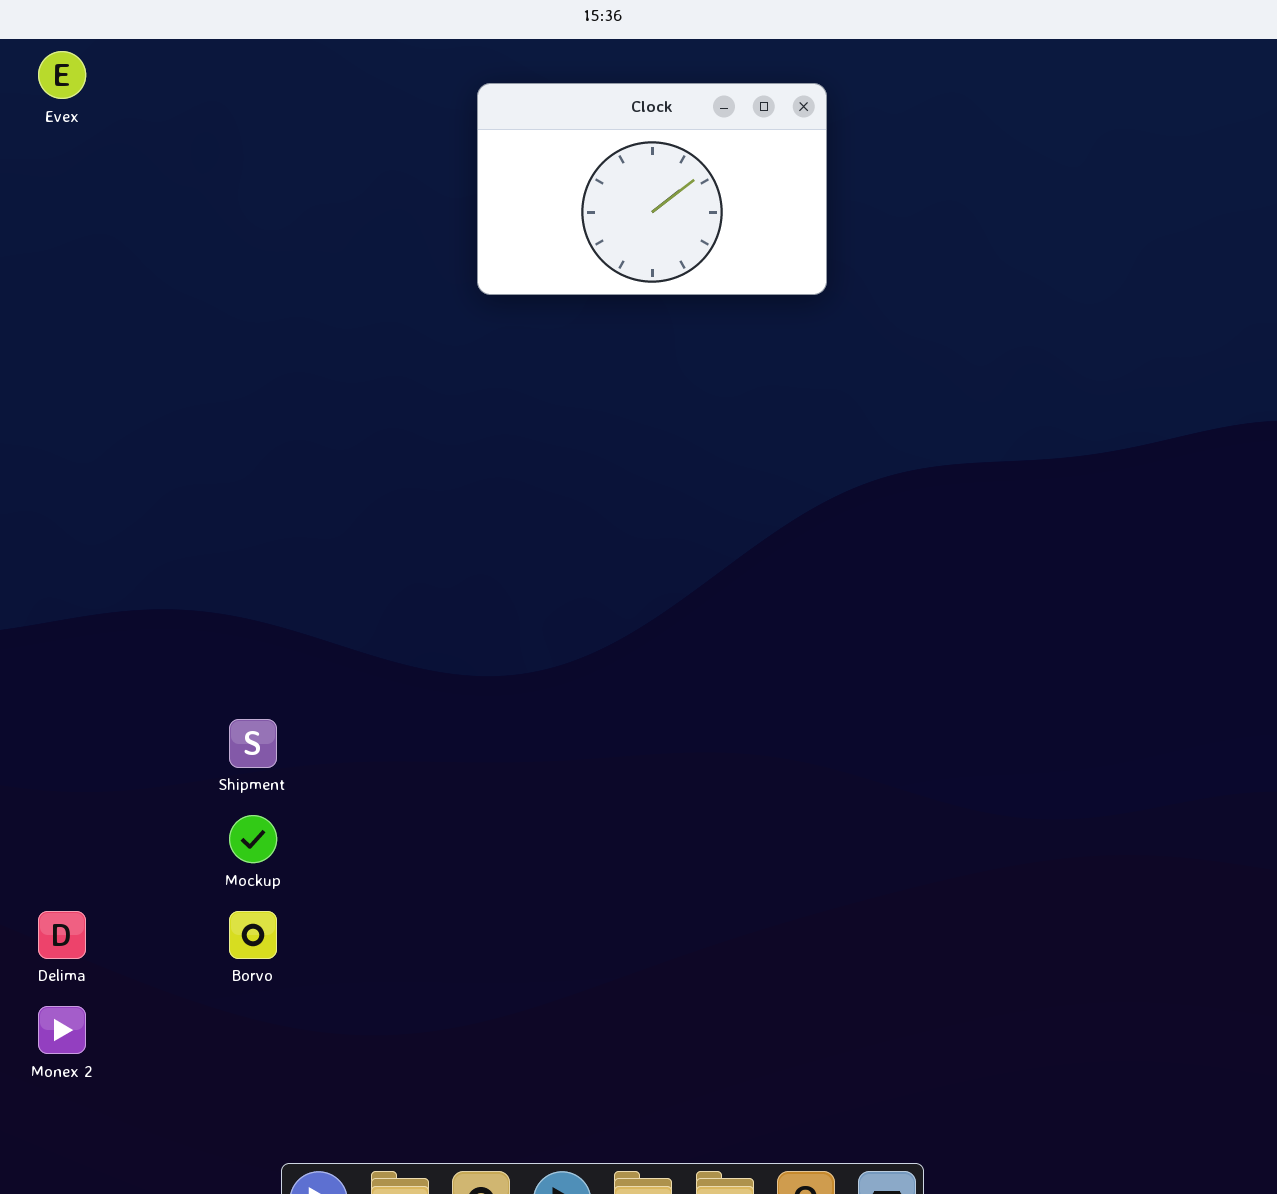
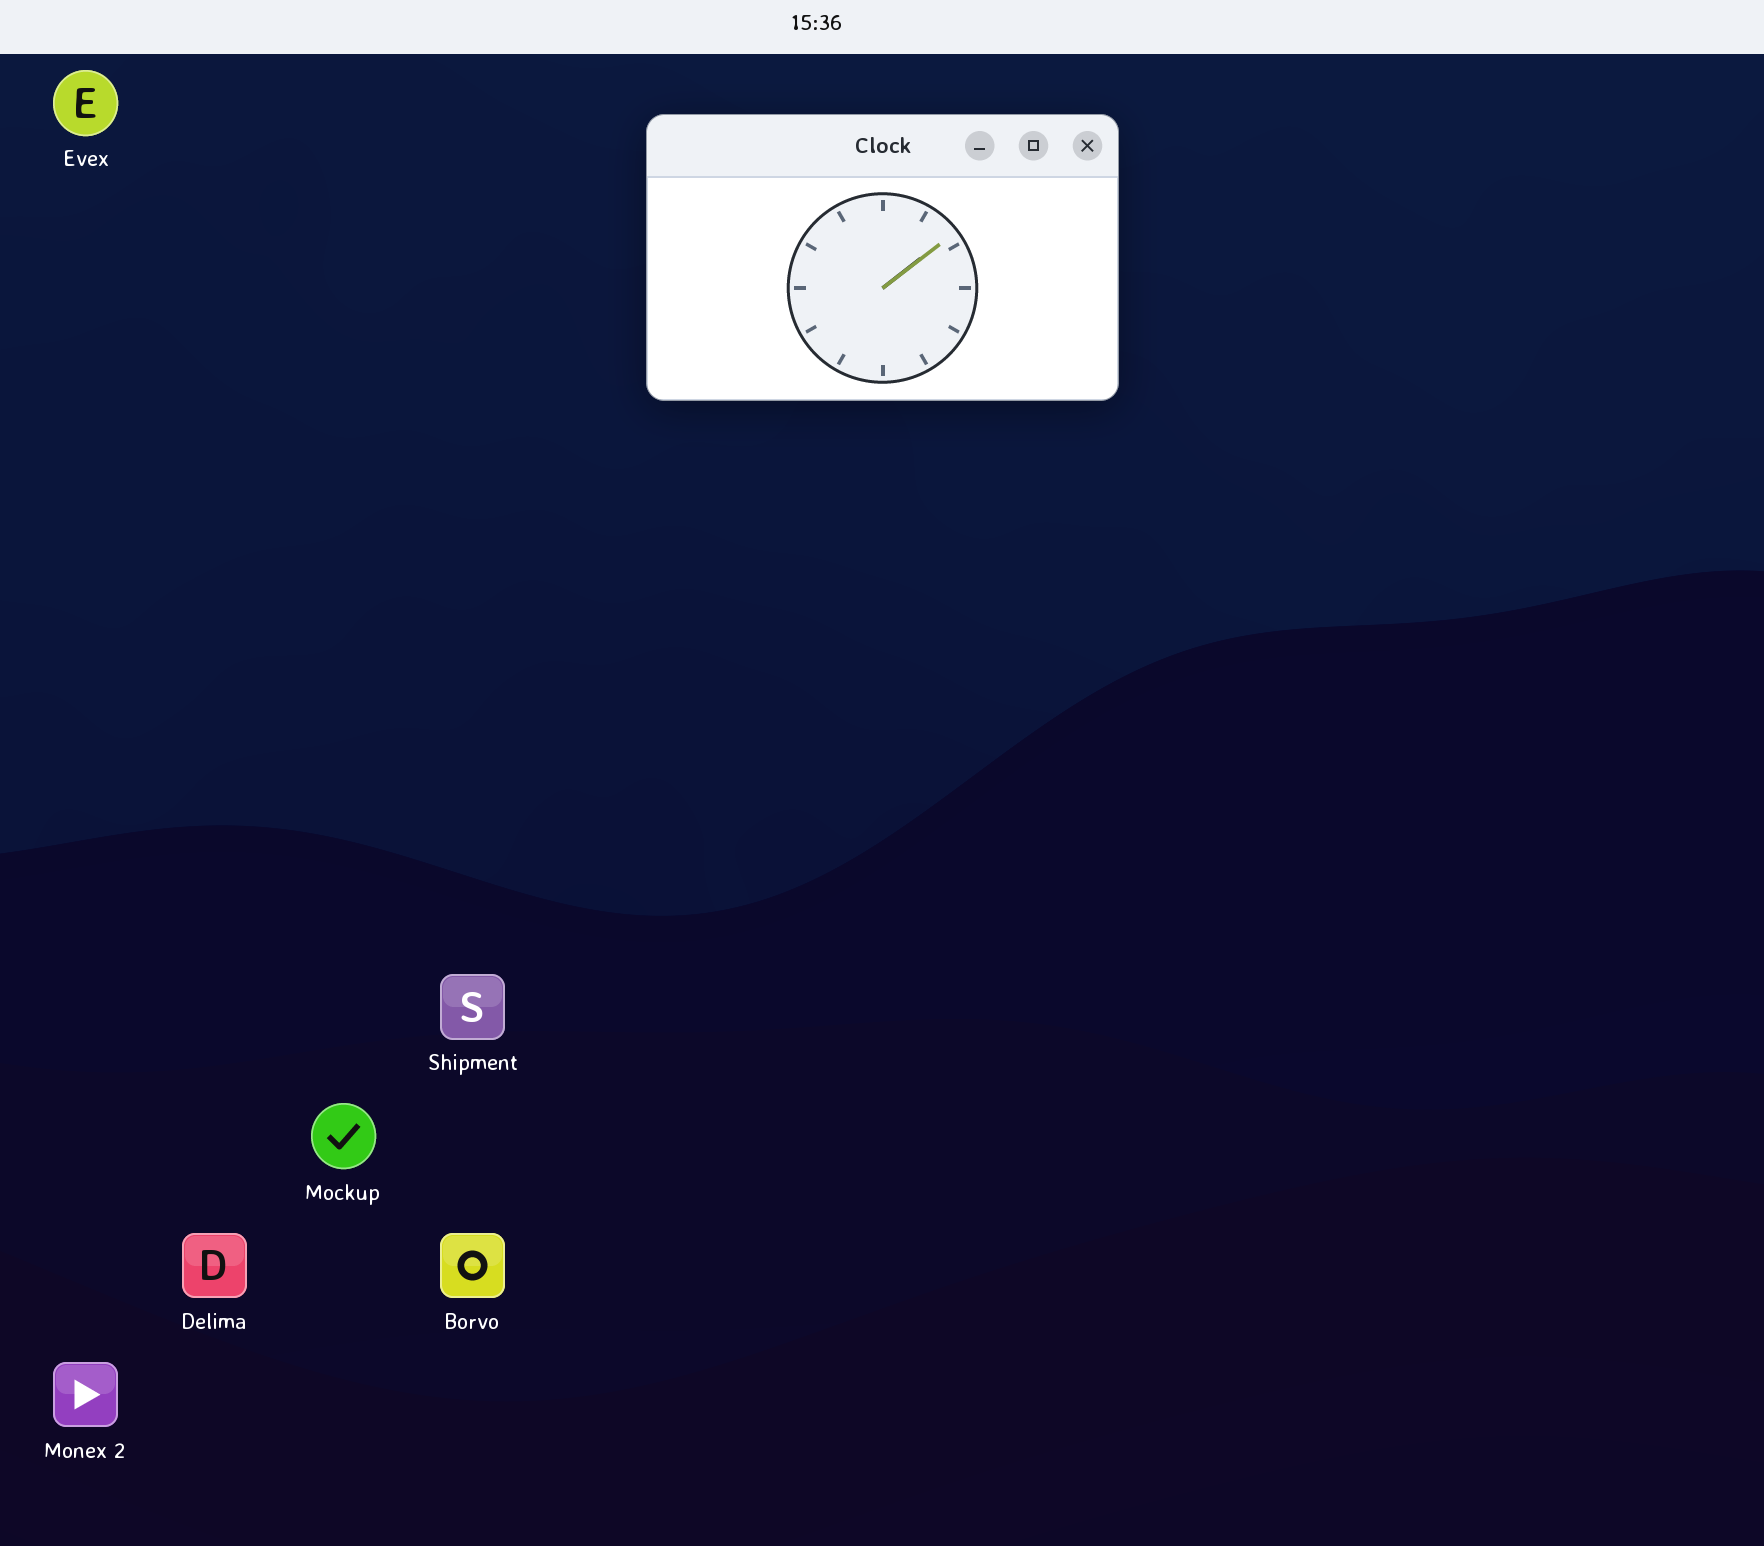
Shipment: [229,719,277,768] -> [440,974,505,1040], moved
Delima: [38,911,86,959] -> [182,1233,247,1298], moved
Borvo: [229,911,277,959] -> [440,1233,505,1298], moved

